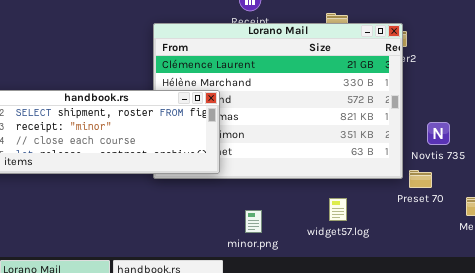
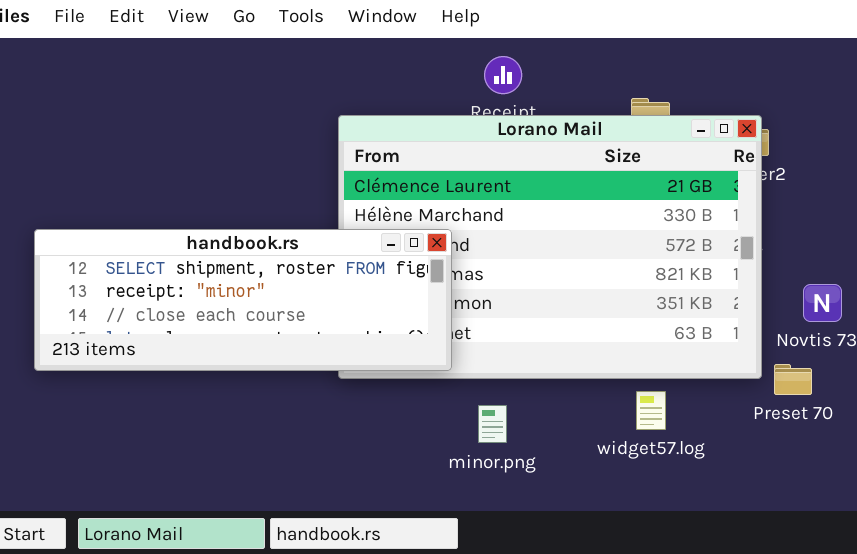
widget57.log: [329,198,347,221] -> [636,391,666,430], moved
minor.png: [245,210,262,233] -> [478,405,507,443], moved

